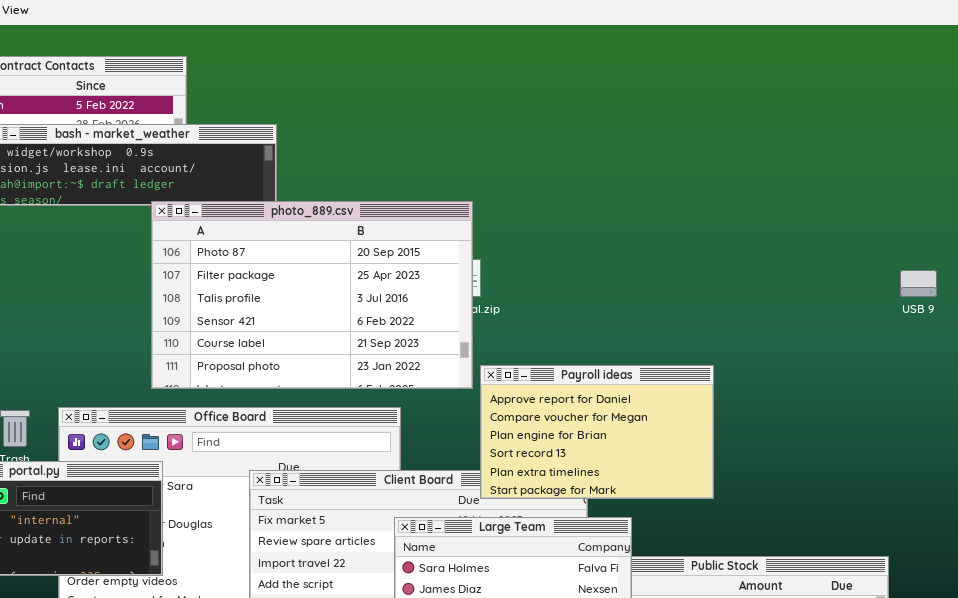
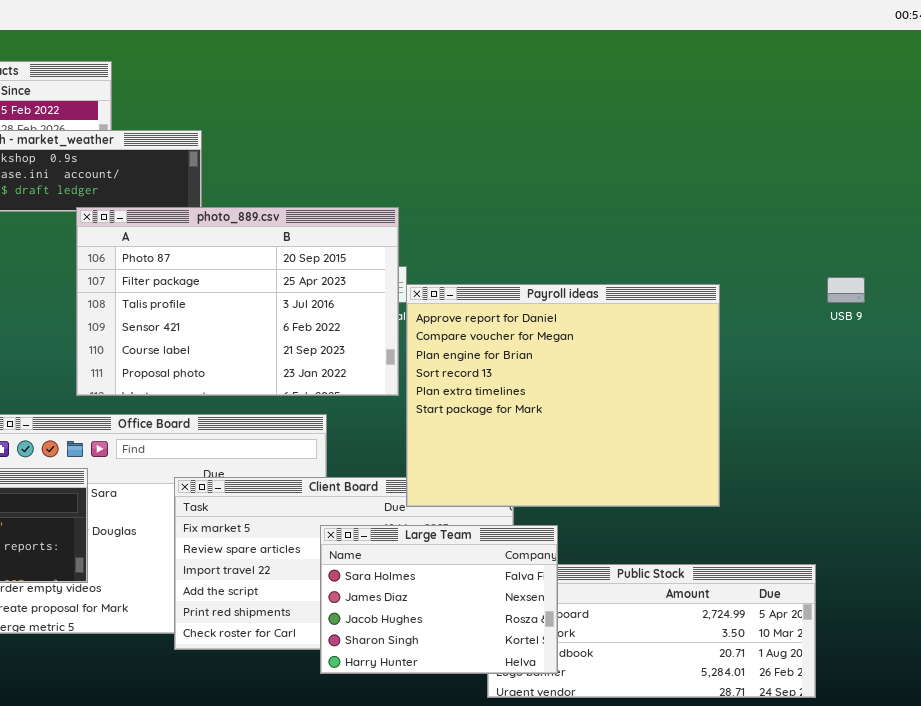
Payroll ideas: [480,365,714,499] -> [406,284,720,507], resized

